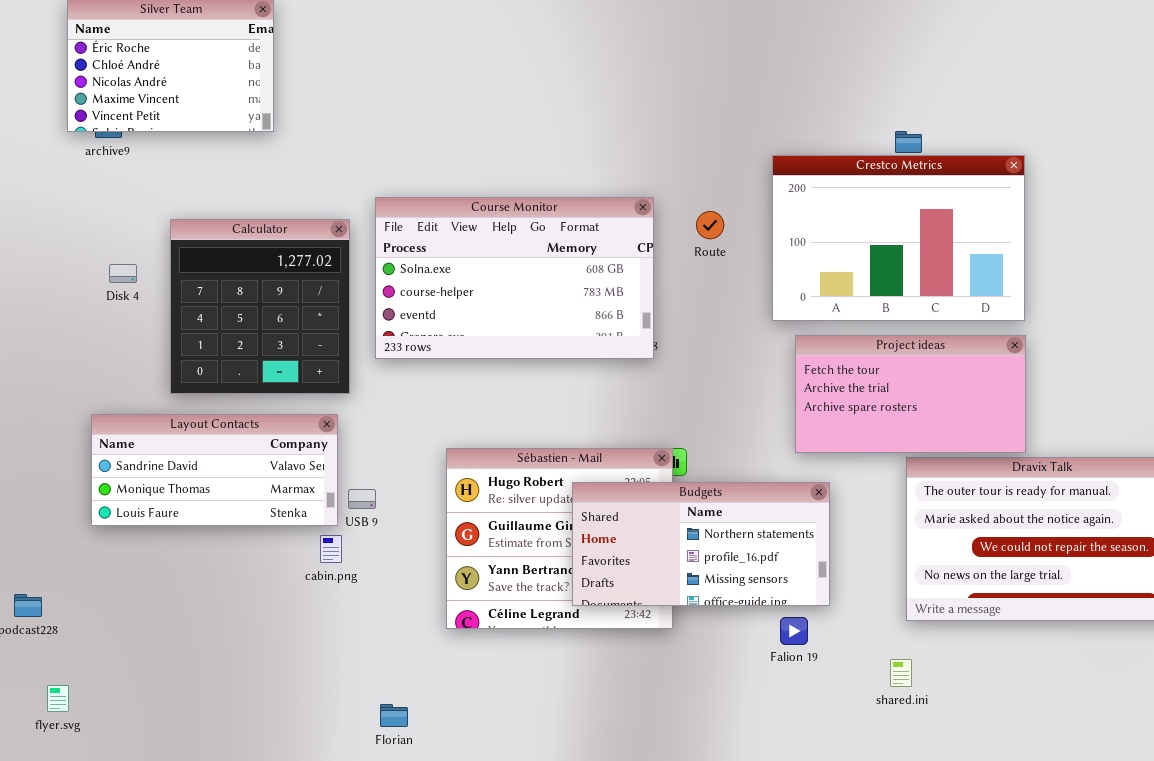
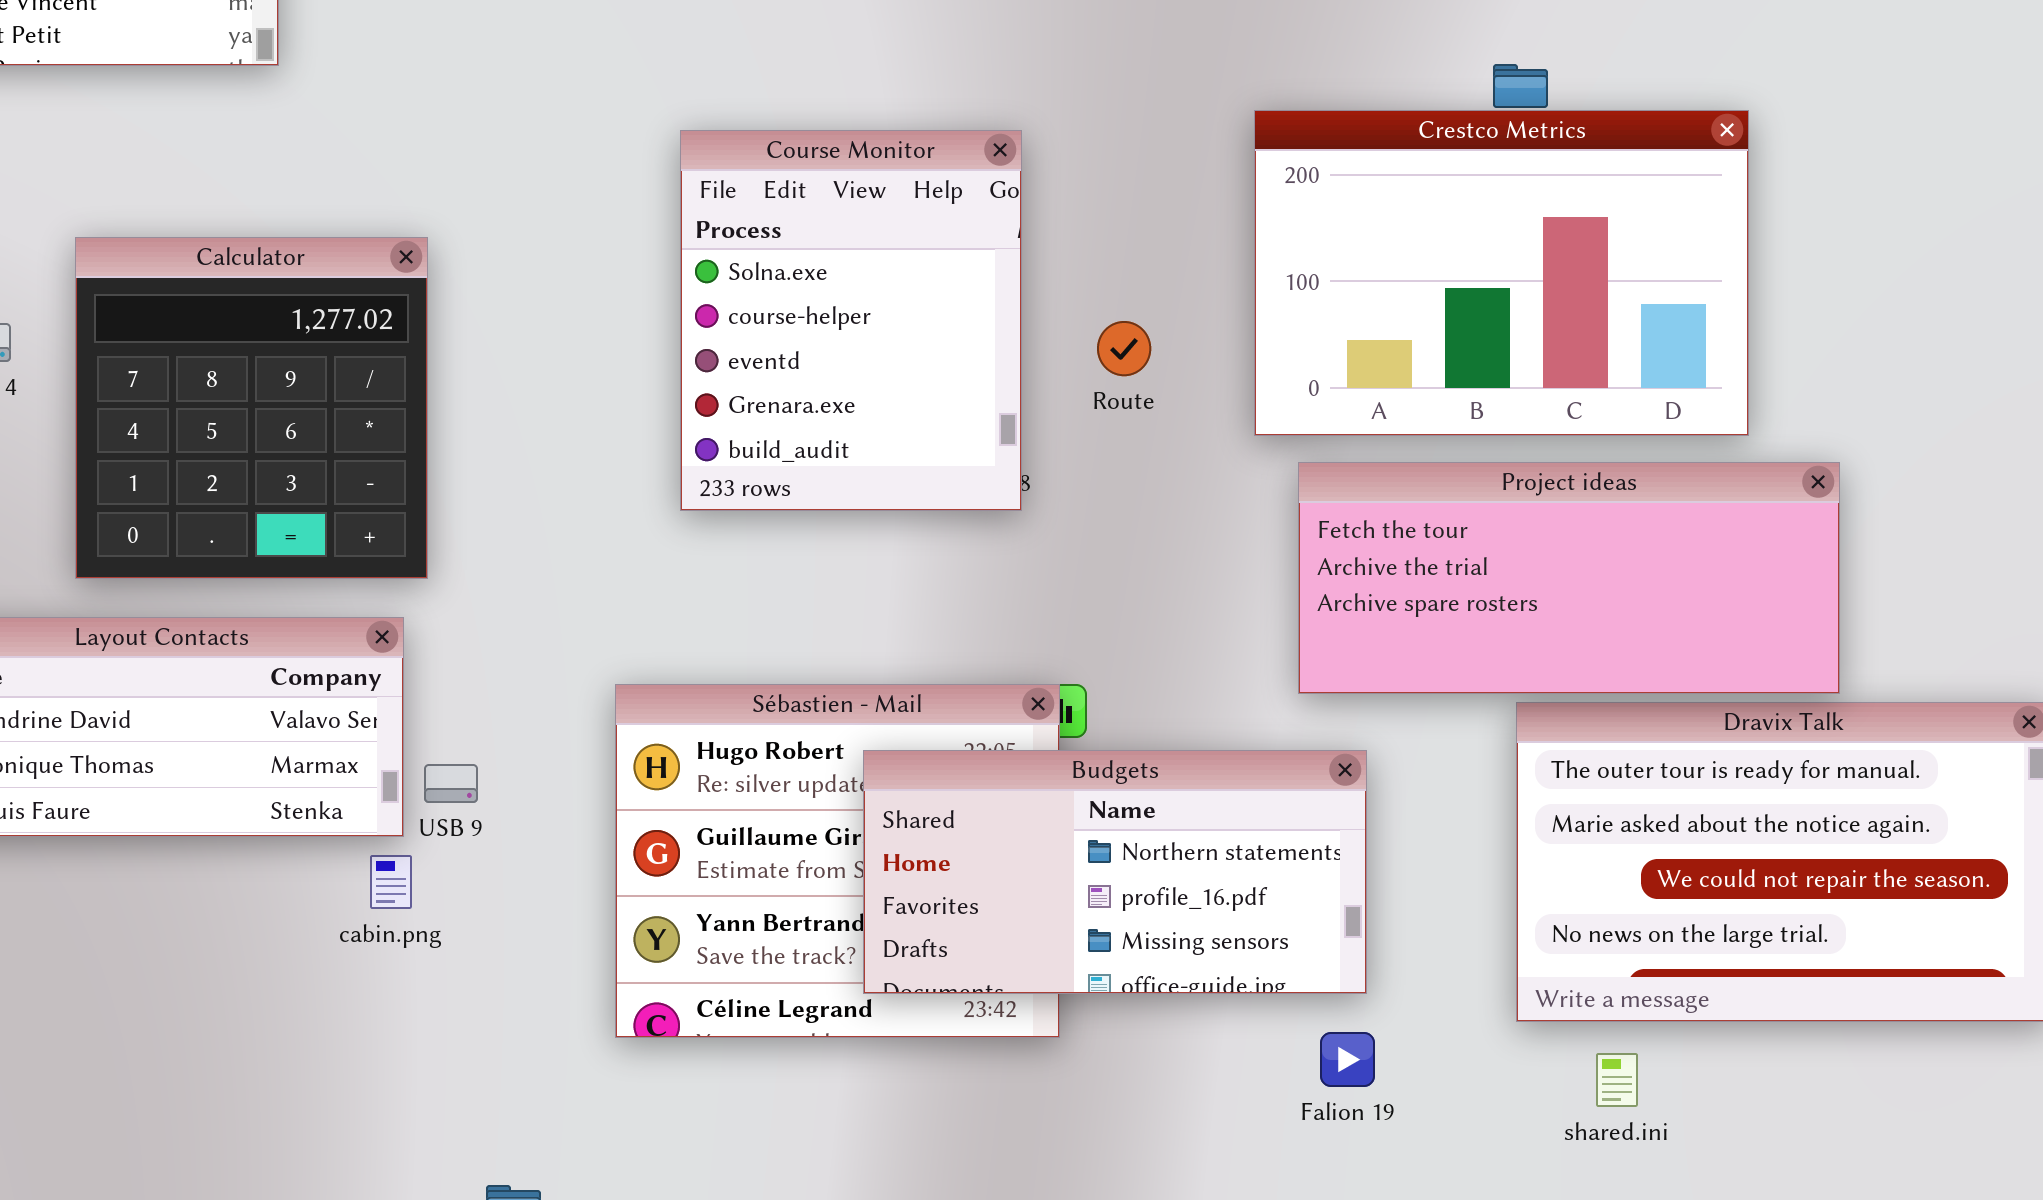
Course Monitor: [375,197,654,359] -> [680,130,1022,511], resized
Route: [696,211,724,239] -> [1097,321,1151,376], moved
Project ideas: [795,335,1026,453] -> [1298,462,1840,694], resized
Falion 19: [780,617,808,645] -> [1320,1032,1375,1087], moved
shared.ini: [890,659,912,687] -> [1596,1053,1638,1107], moved

